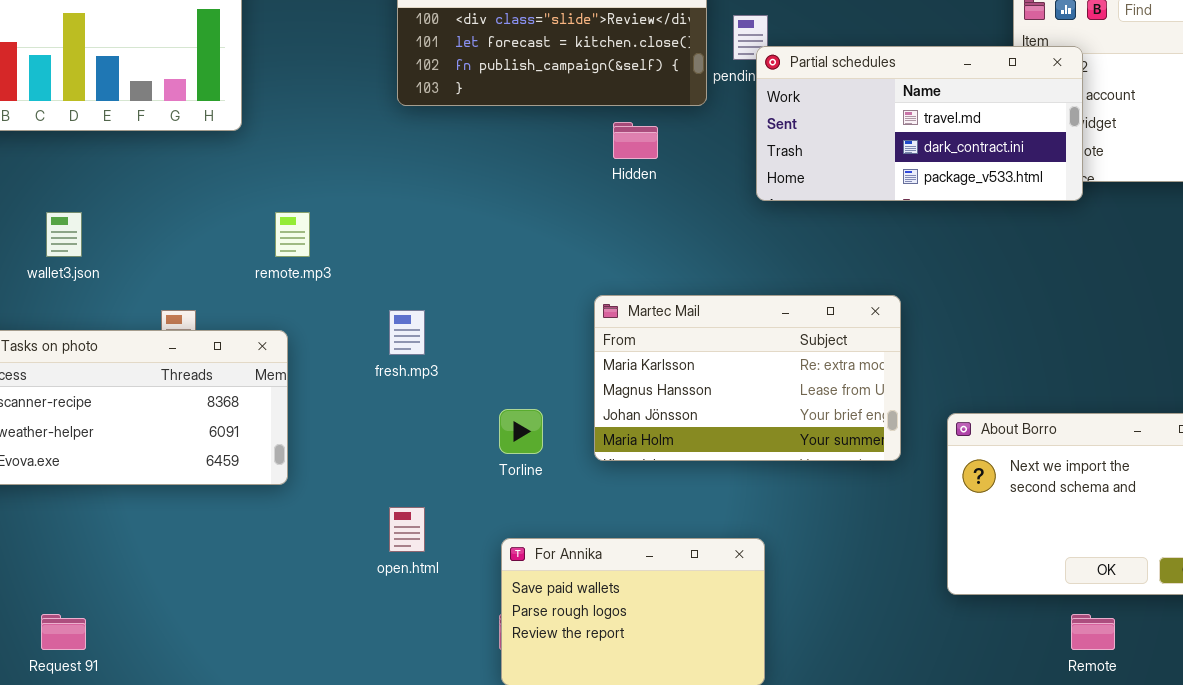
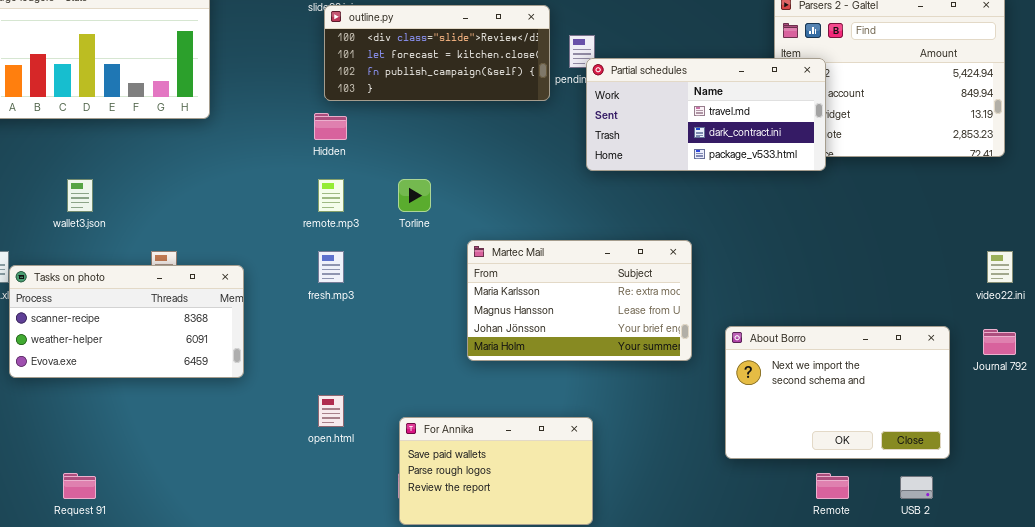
Hidden: [613,122,658,159] -> [314,113,347,140], moved
remote.mp3: [275,212,310,257] -> [318,179,344,212], moved
Torline: [499,409,543,454] -> [398,179,431,212], moved

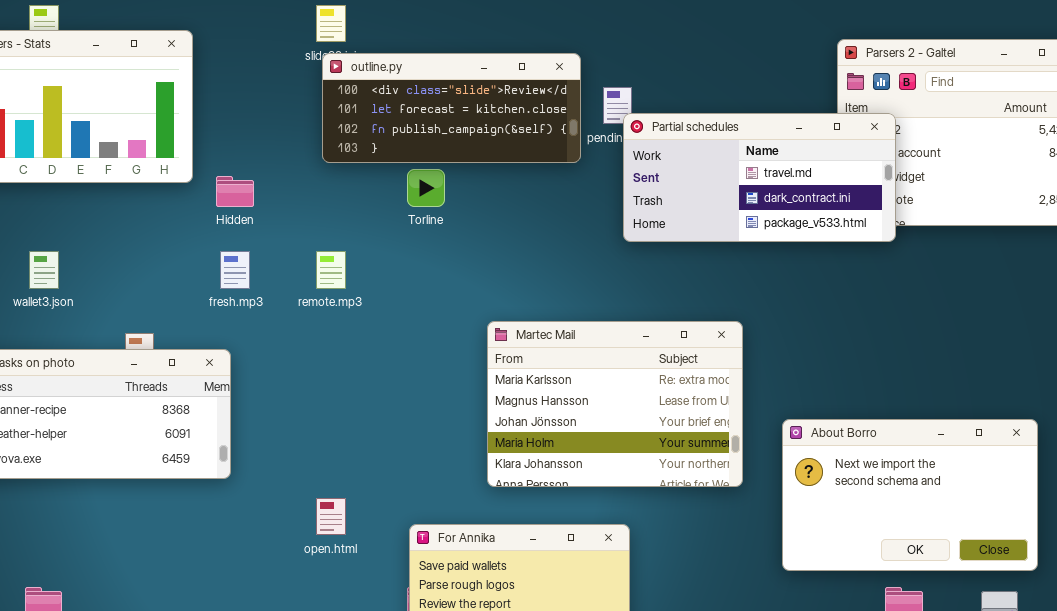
Hidden: [314,113,347,140] -> [216,176,254,207], moved
Torline: [398,179,431,212] -> [407,169,445,207], moved
Martec Mail: [467,240,692,361] -> [487,321,743,487], resized
fresh.mp3: [318,251,344,283] -> [220,251,250,289], moved

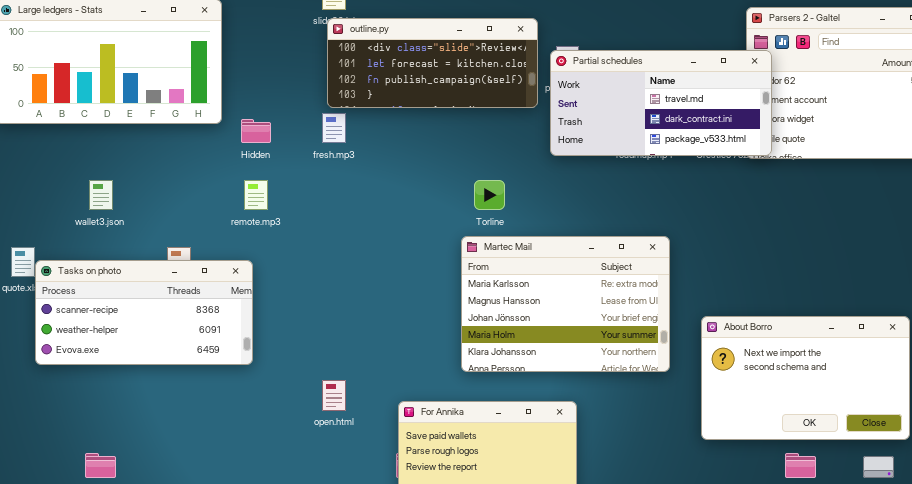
Partial schedules: [623,113,896,242] -> [550,50,772,156], moved
Torline: [407,169,445,207] -> [474,180,505,210], moved
fresh.mp3: [220,251,250,289] -> [322,113,346,143], moved
remote.mp3: [316,251,346,289] -> [244,180,268,210], moved

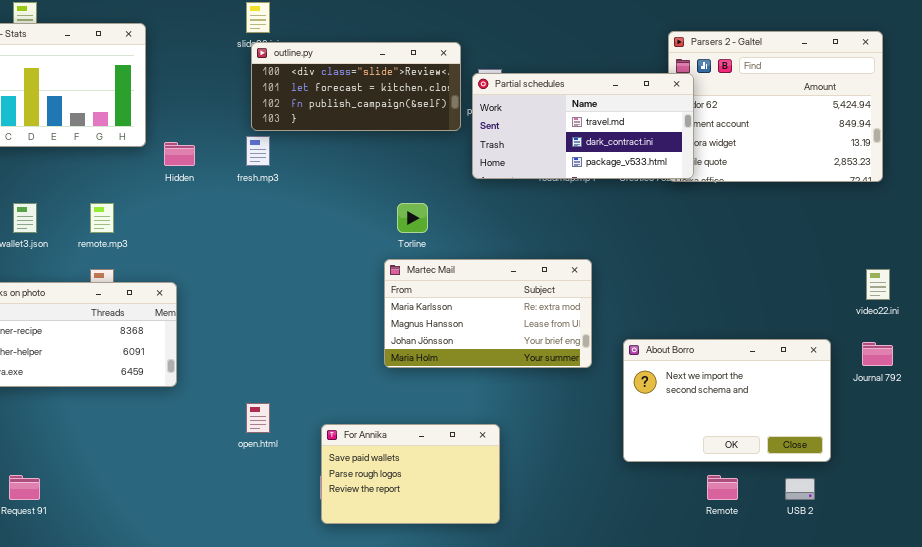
remote.mp3: [244,180,268,210] -> [90,203,114,233], moved
Martec Mail: [461,236,670,372] -> [384,259,592,368], resized

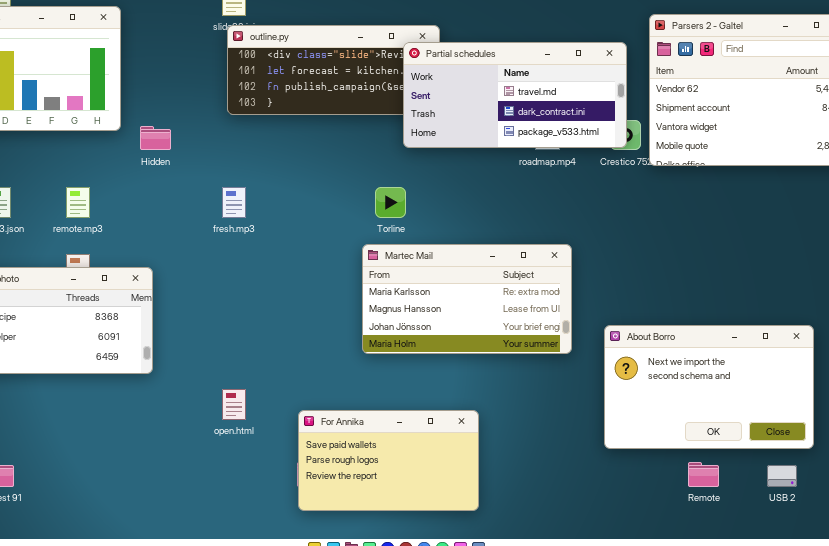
Partial schedules: [472,73,694,179] -> [403,42,627,148], moved
fresh.mp3: [246,136,270,166] -> [222,187,246,218], moved

